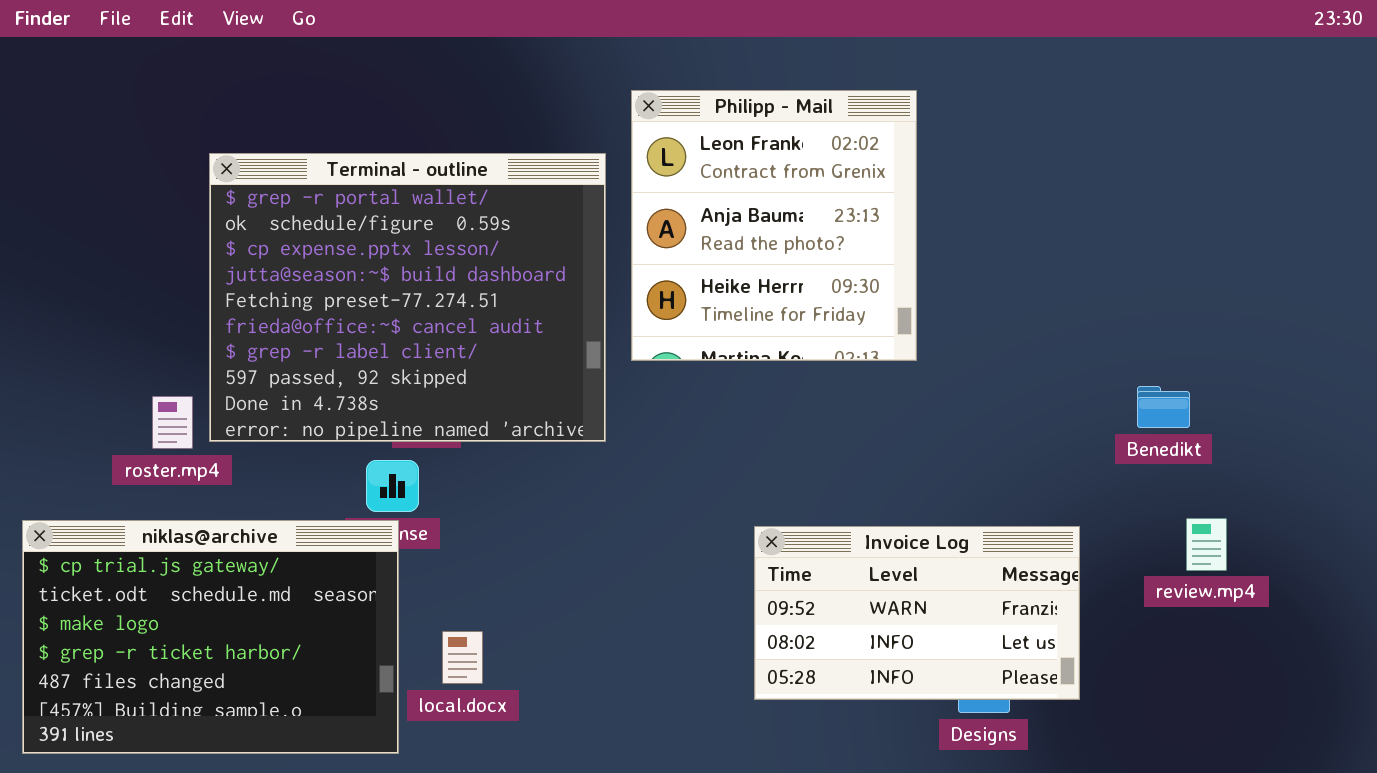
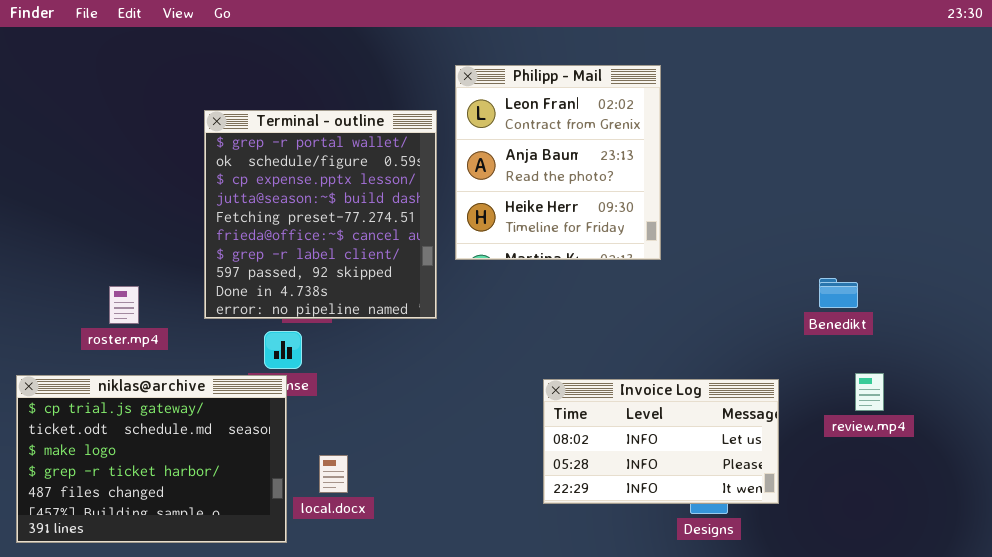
Terminal - outline: [209,153,606,442] -> [204,110,437,319], resized
Invoice Log: [754,526,1080,700] -> [543,379,779,504], scrolled down 1 row

